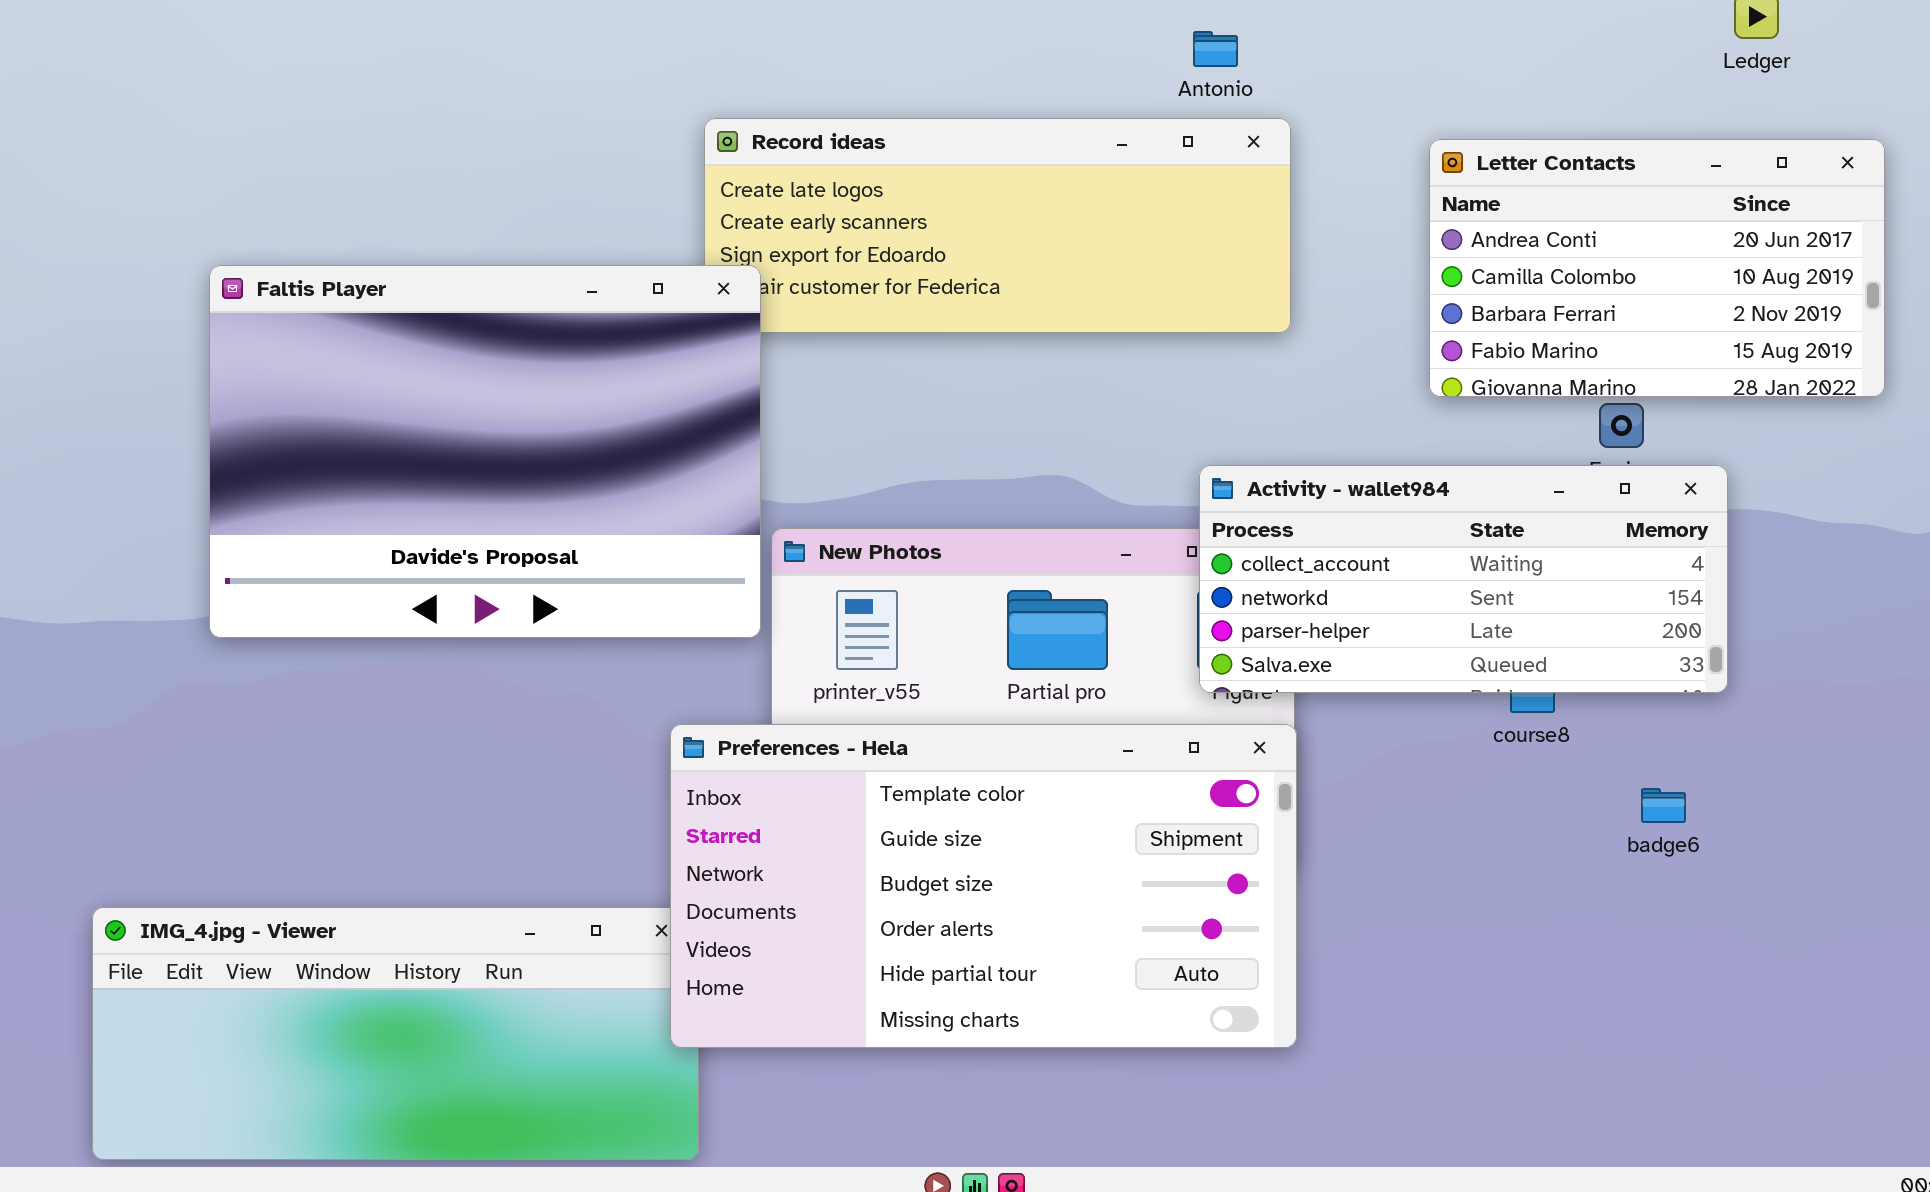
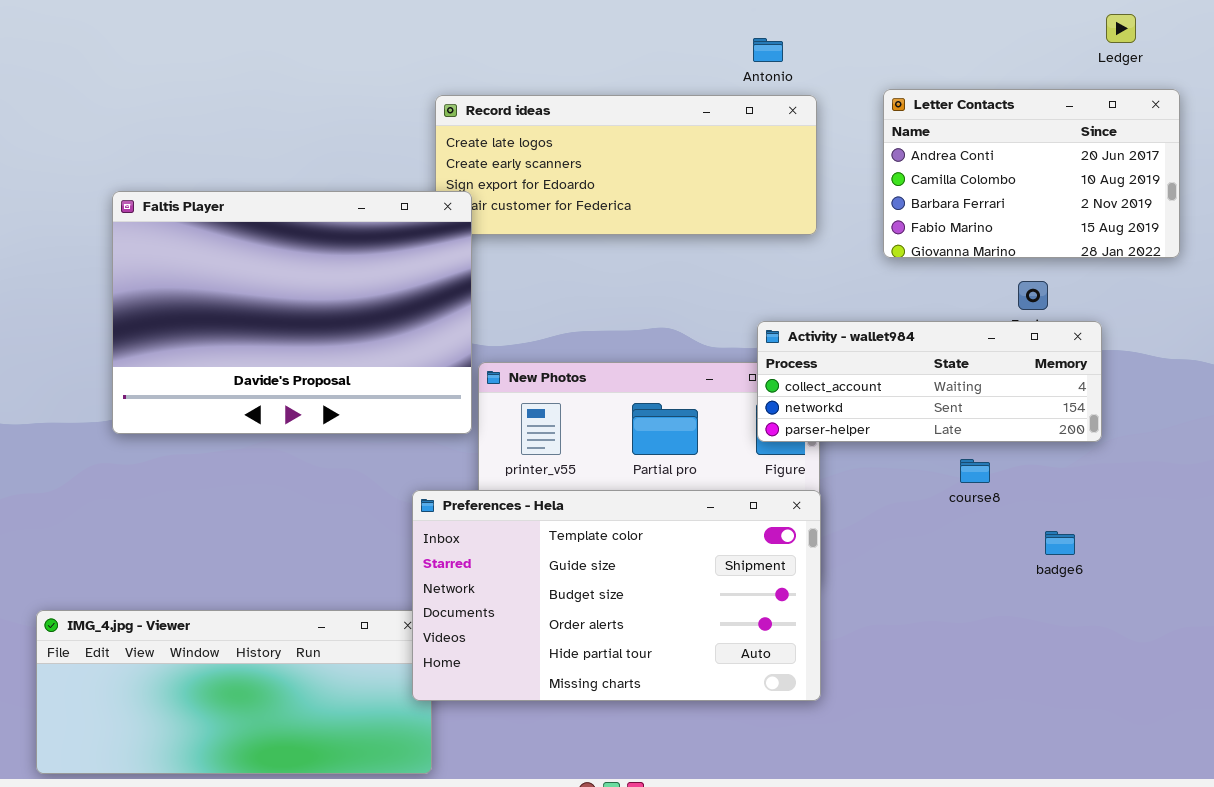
Letter Contacts: [1429,139,1885,397] -> [883,89,1180,258], moved
Activity - wallet984: [1199,465,1728,693] -> [757,321,1102,442], resized

